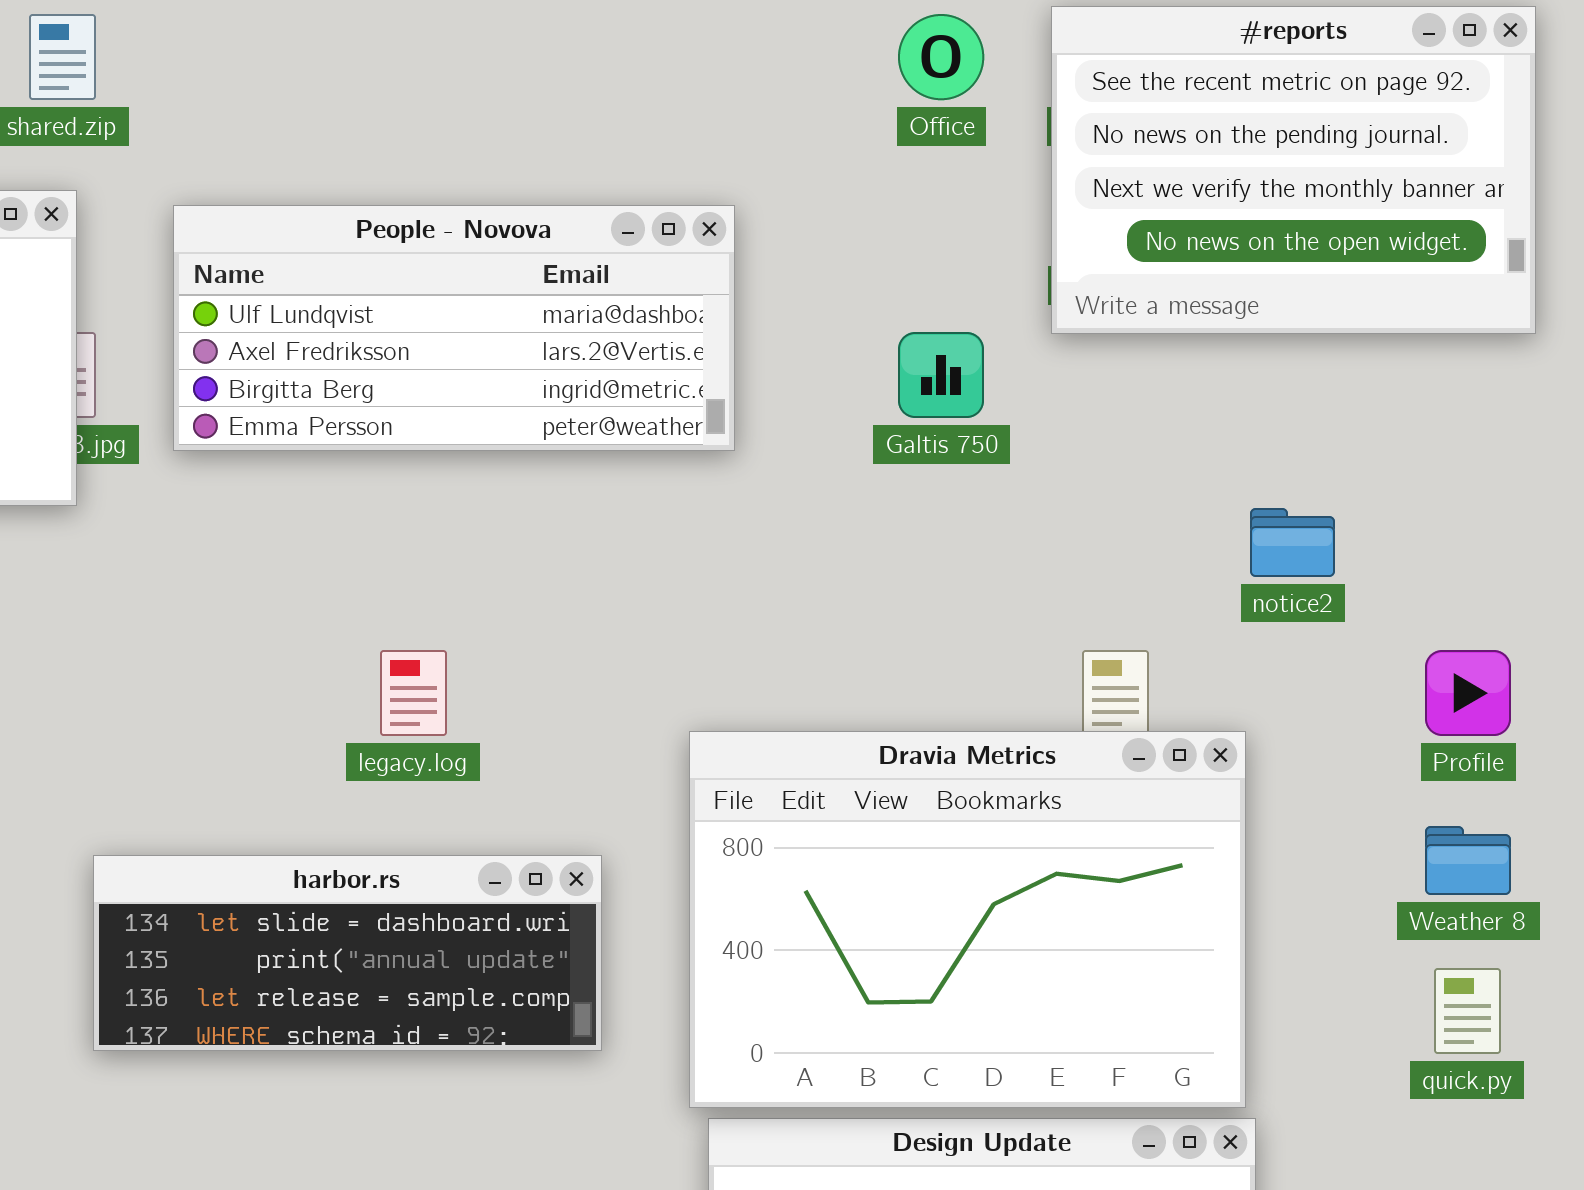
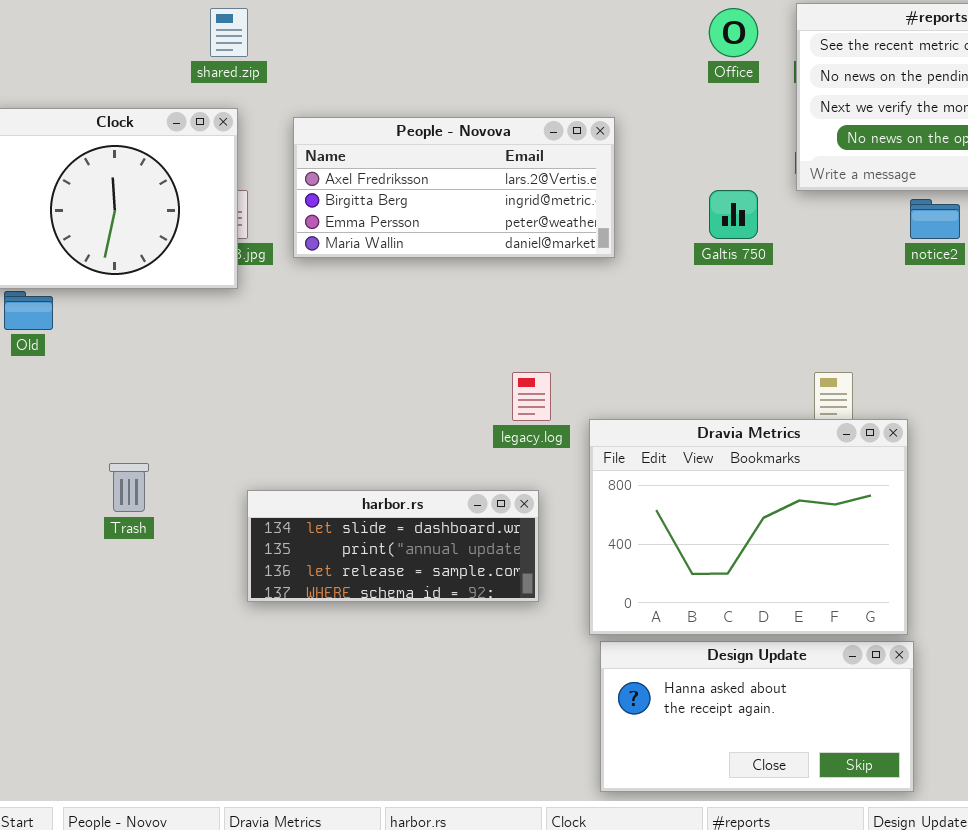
People - Novova: [173,205,735,451] -> [293,117,615,258], scrolled down 1 row
notice2: [1250,508,1335,577] -> [910,199,960,239], moved
legacy.log: [380,650,447,736] -> [512,372,551,421], moved

